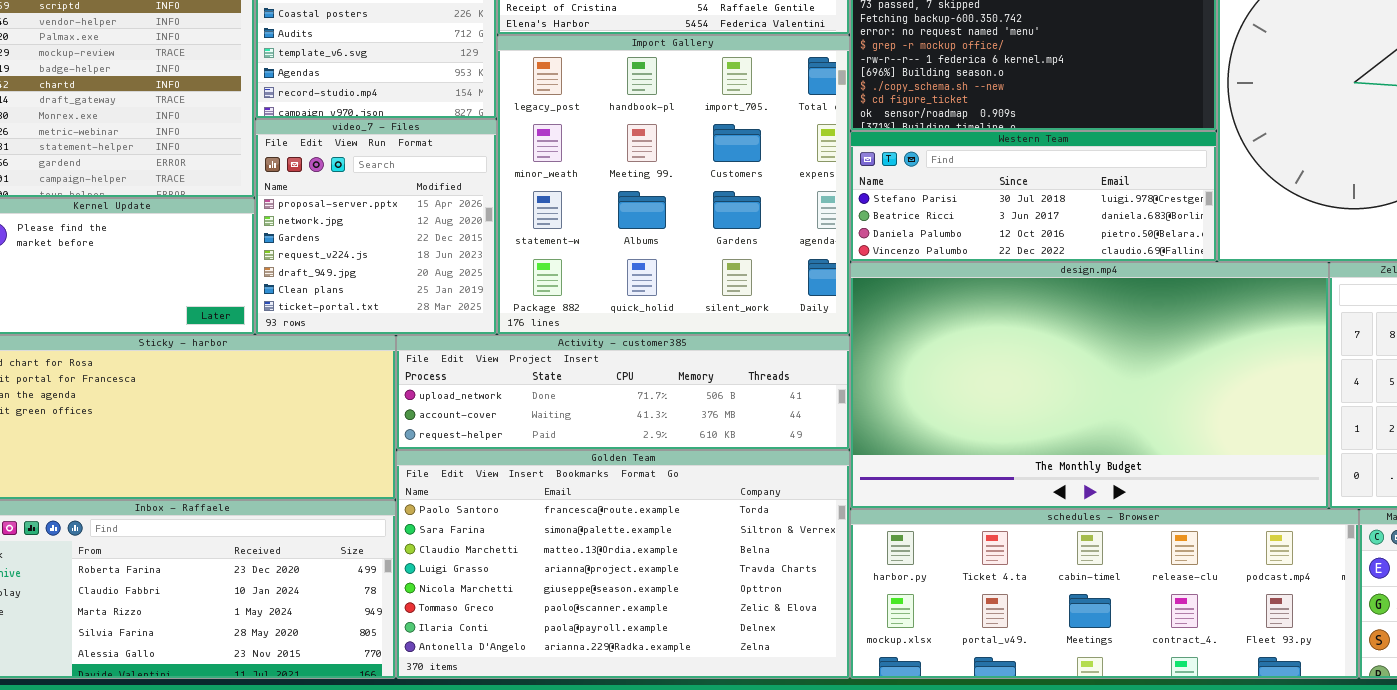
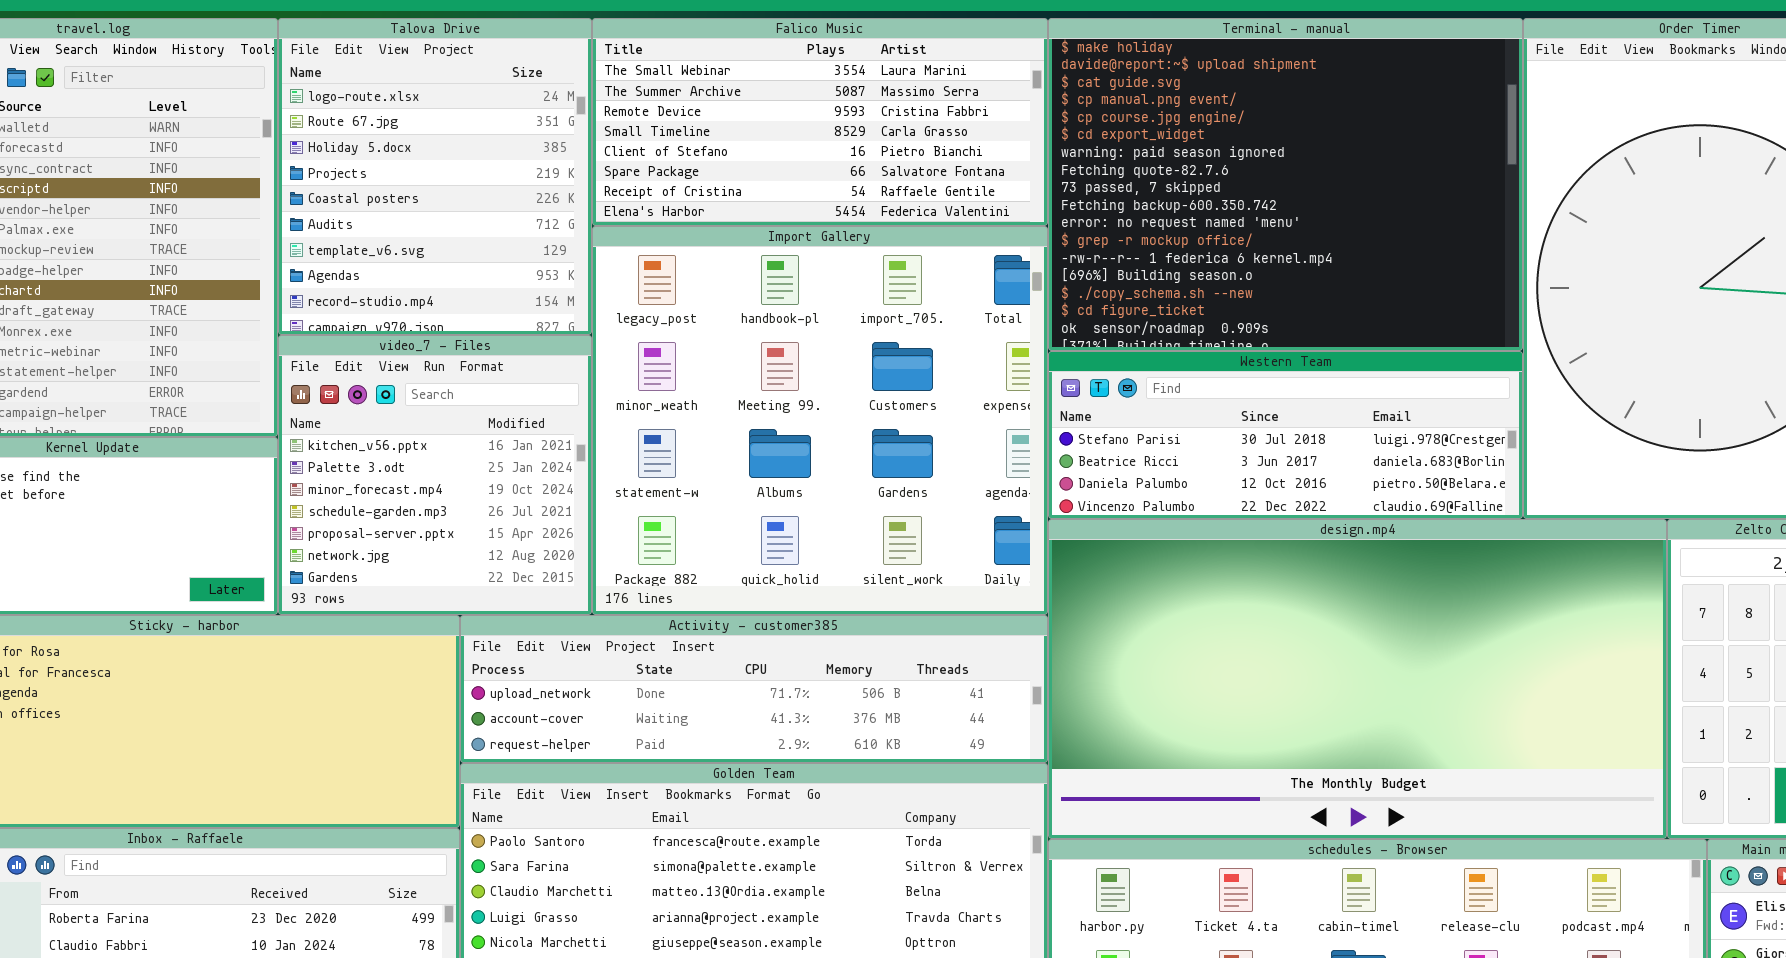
video_7 - Files: [255,119,497,335] -> [278,335,592,615], scrolled up 4 rows

